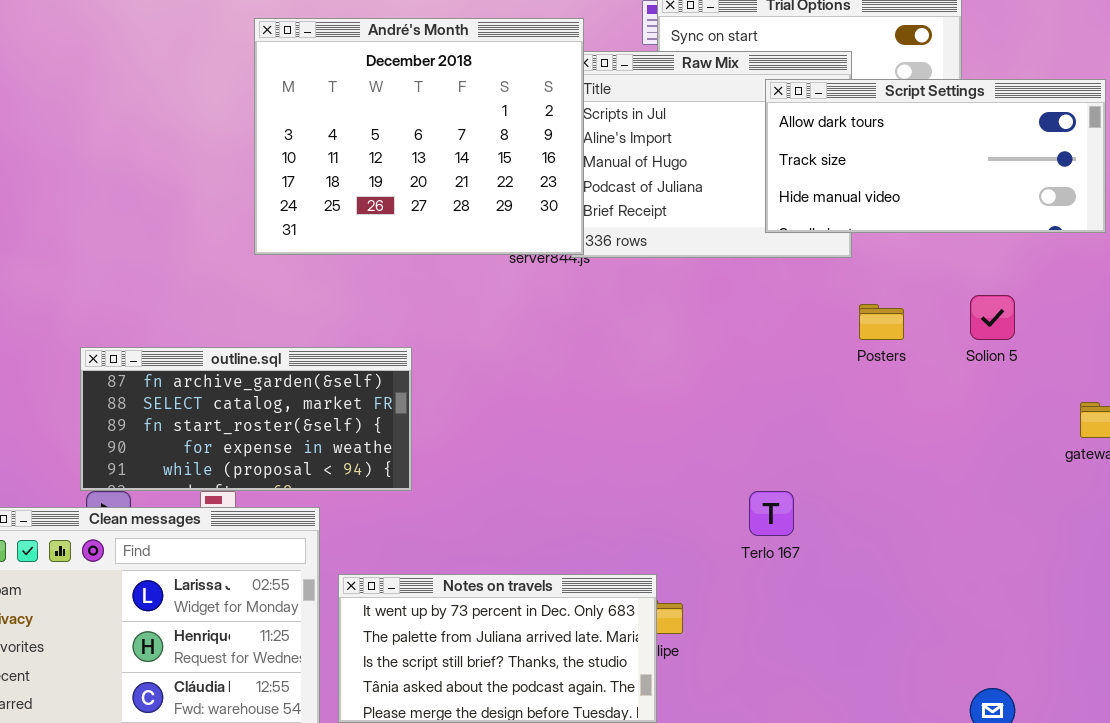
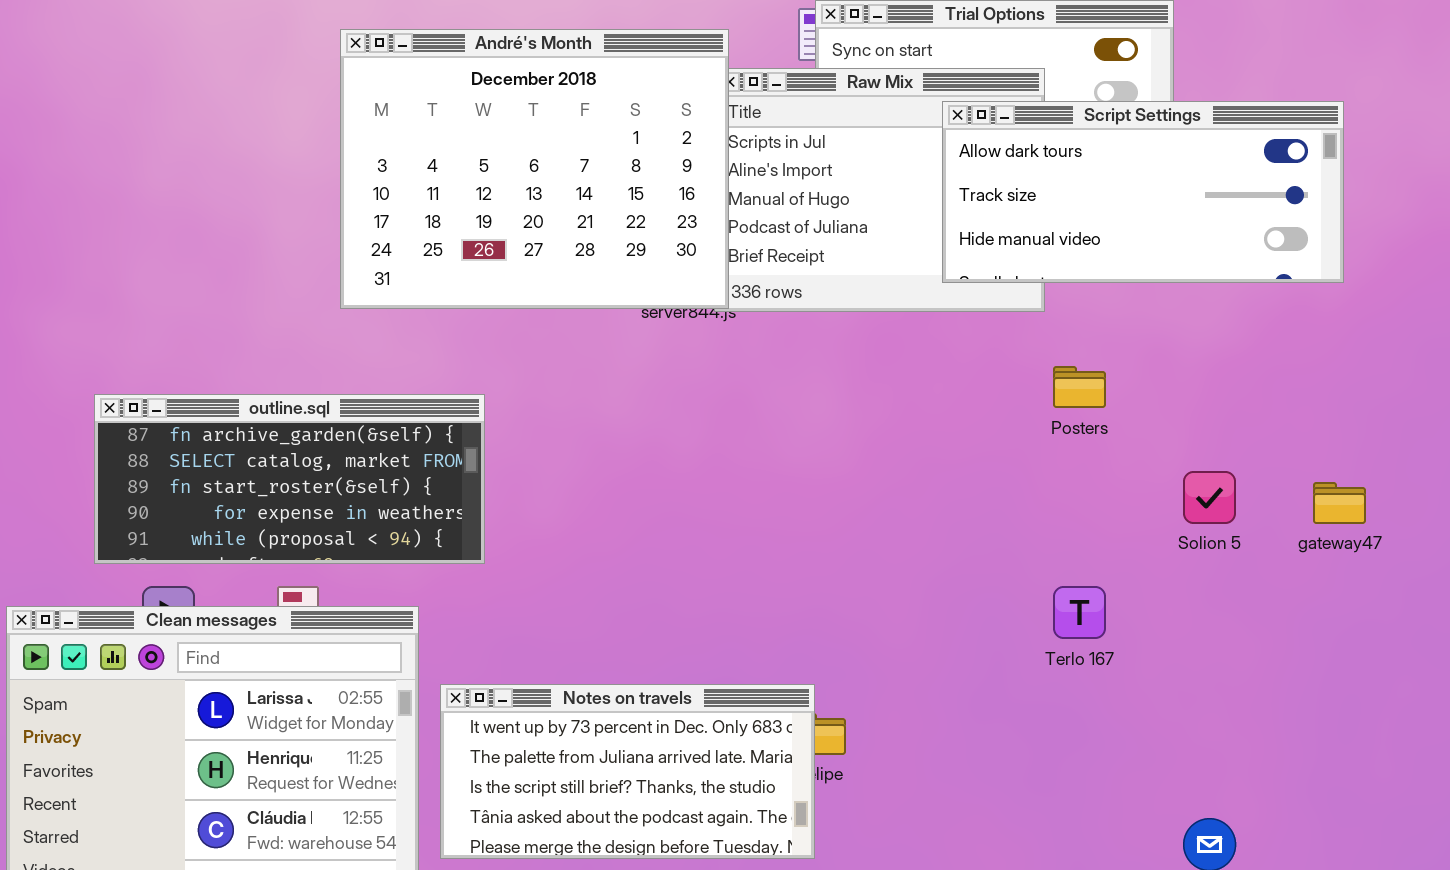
Solion 5: [970,295,1015,340] -> [1183,471,1236,524], moved
outline.sql: [80,347,412,491] -> [94,394,485,564], moved
Terlo 167: [749,491,794,536] -> [1053,586,1106,639], moved

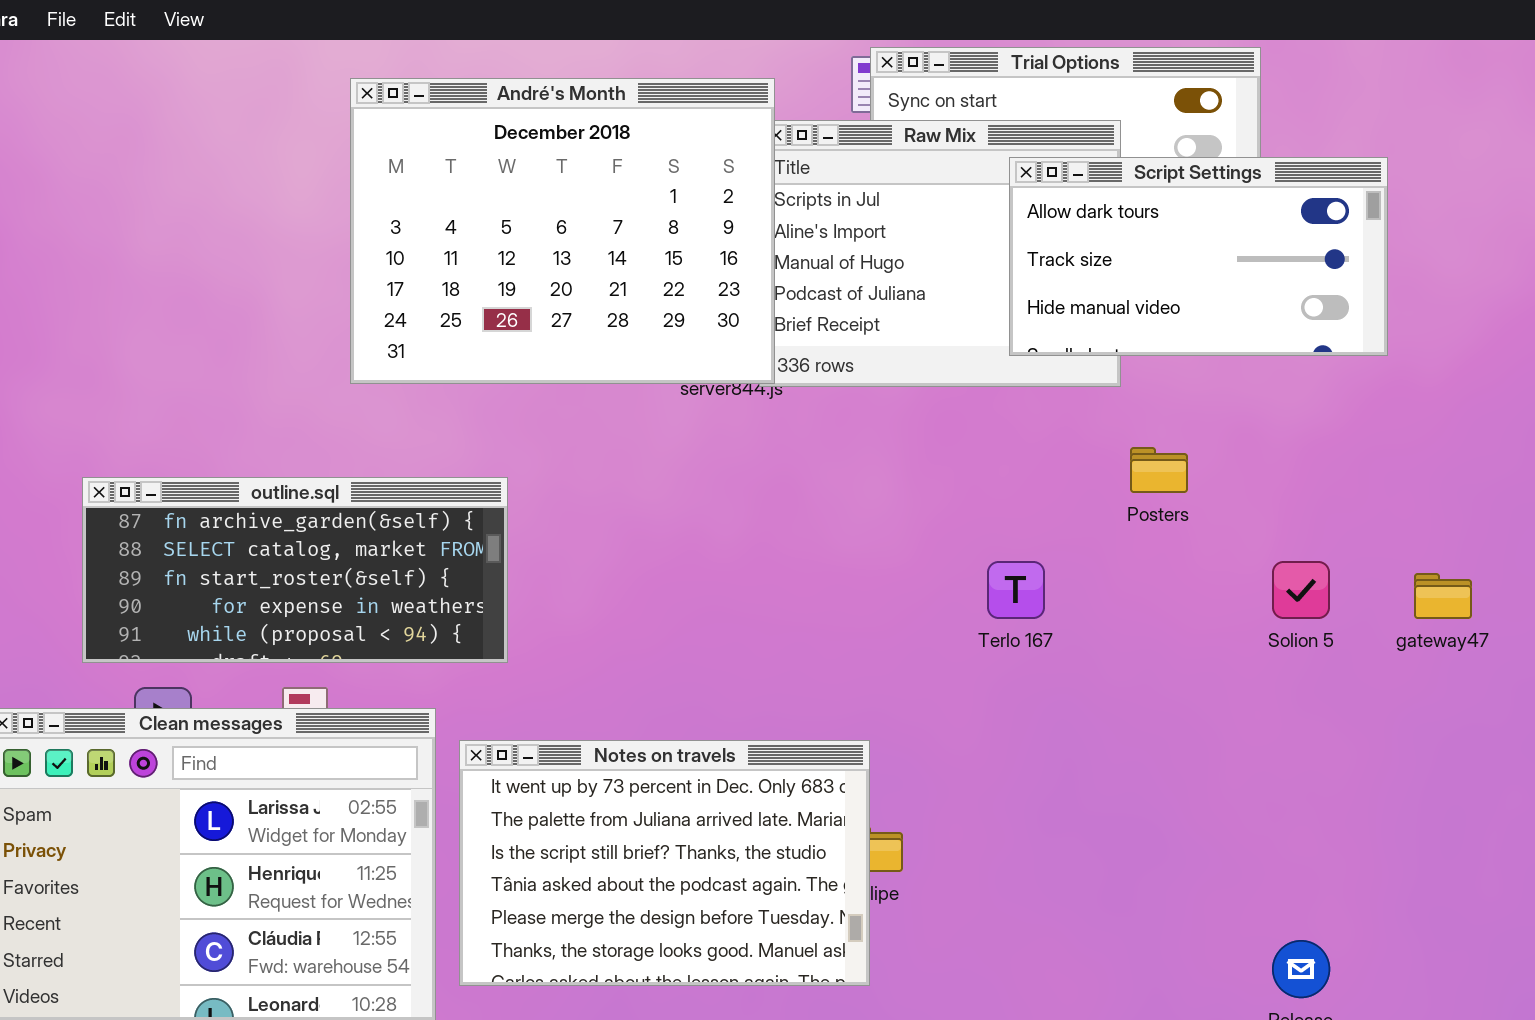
Script Settings: [942,101,1344,283] -> [1009,157,1388,356], resized
Terlo 167: [1053,586,1106,639] -> [987,561,1045,619], moved
Notes on travels: [440,684,815,859] -> [459,740,870,986], resized

